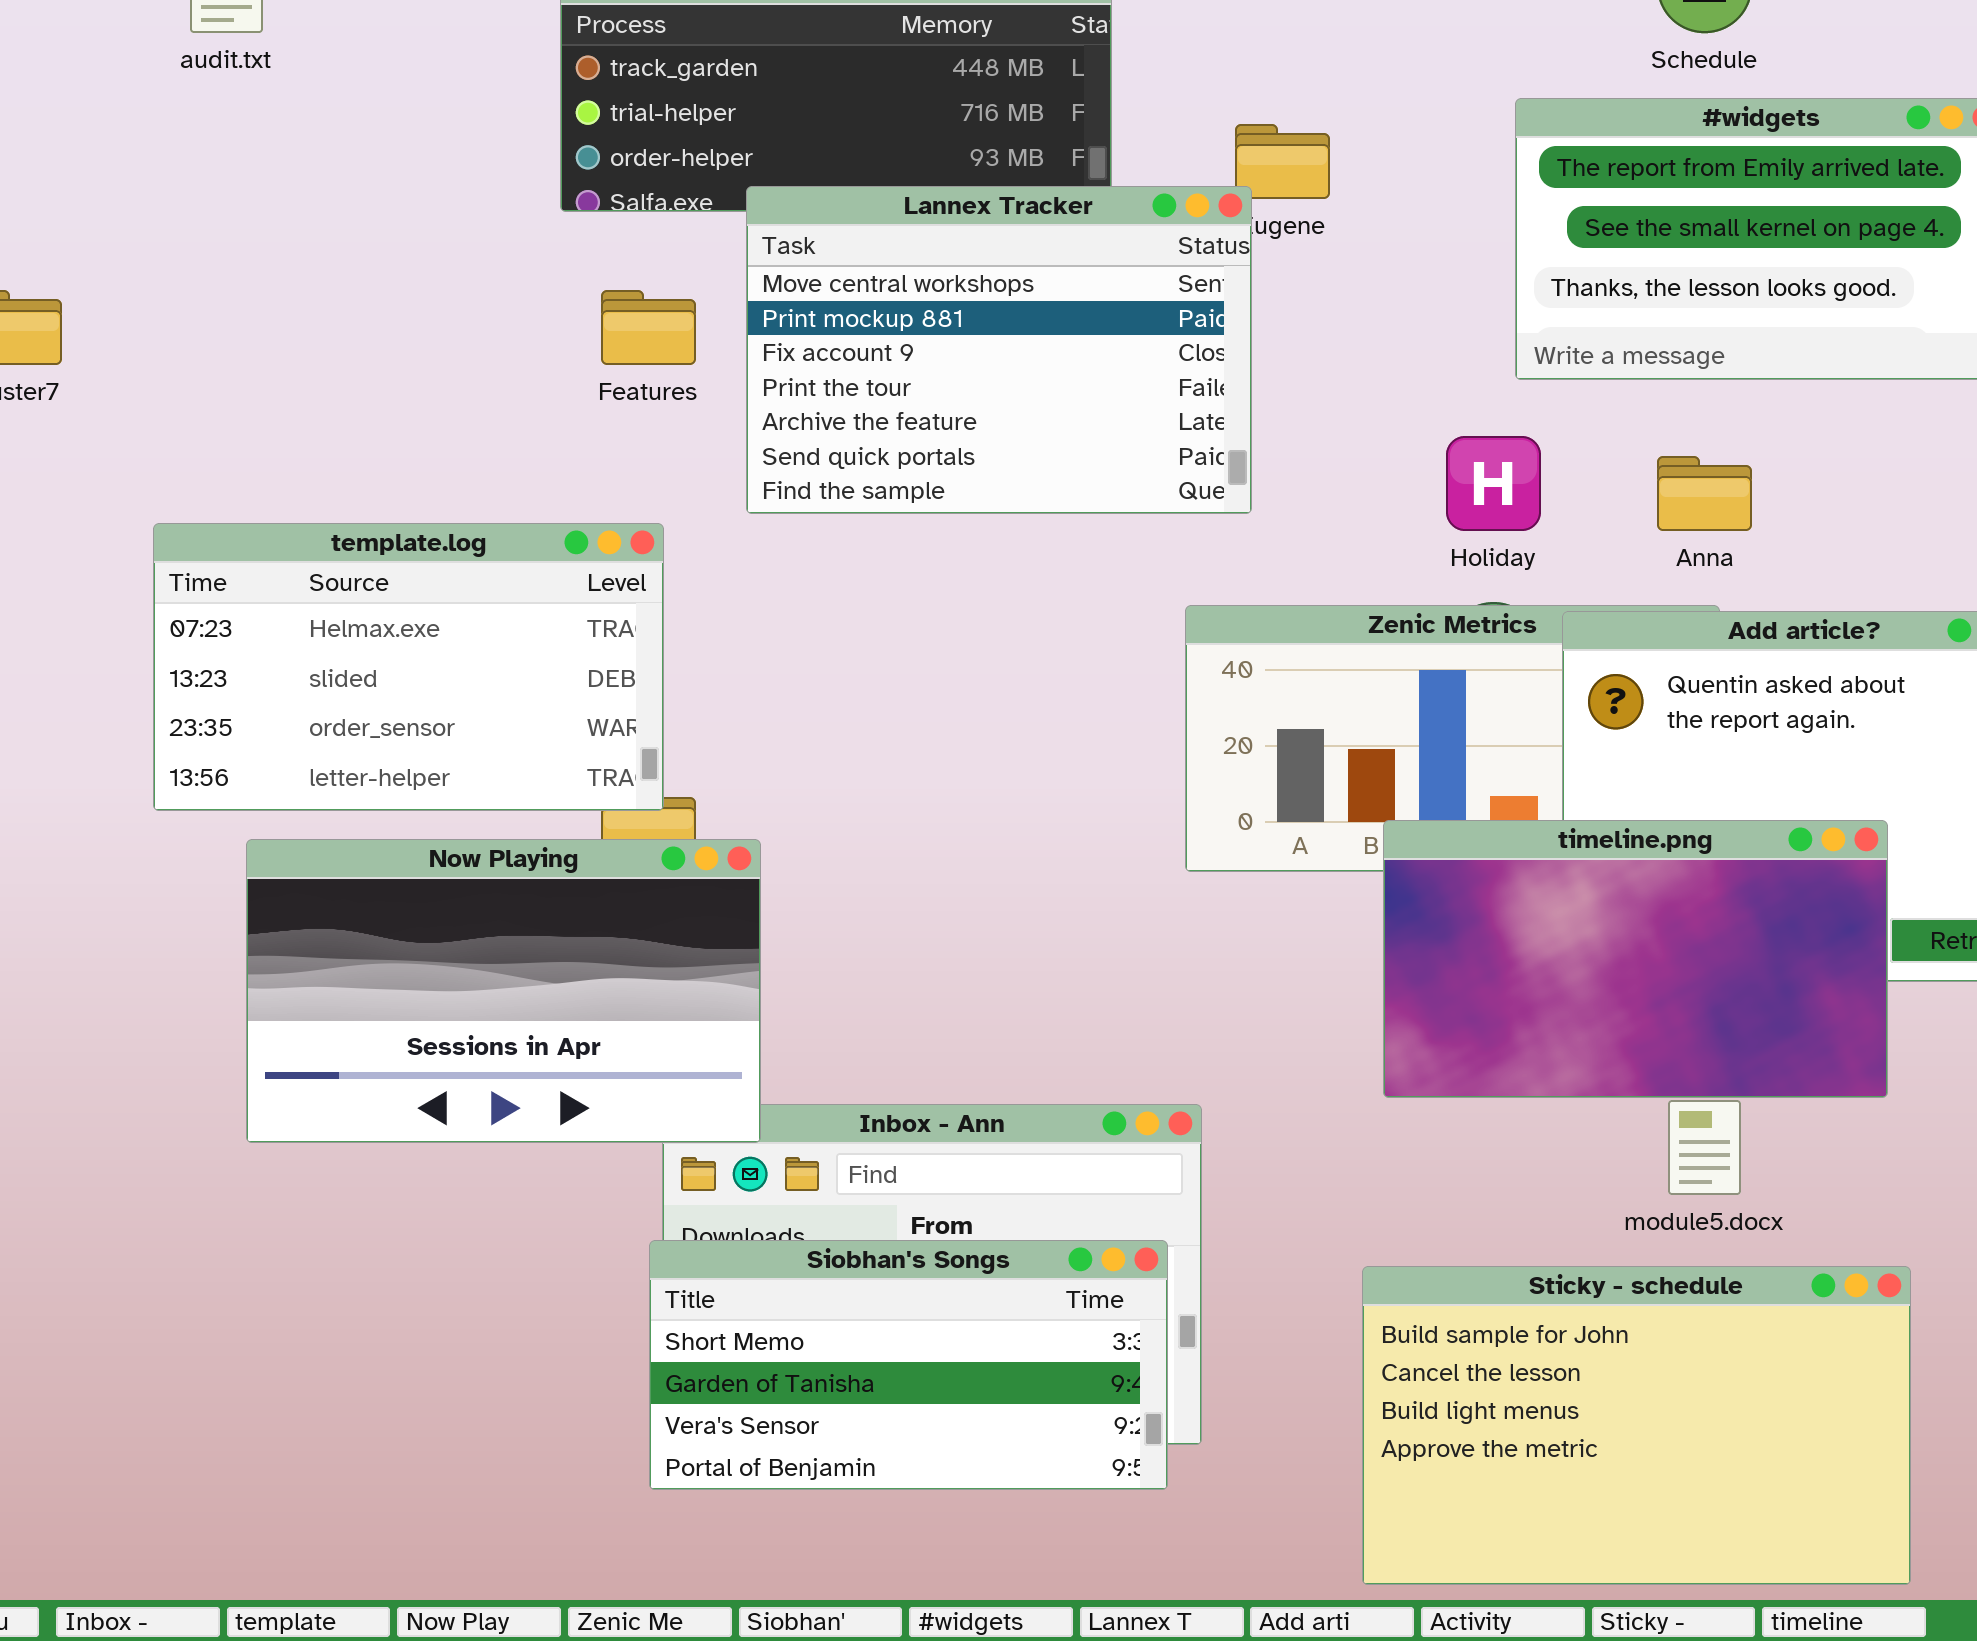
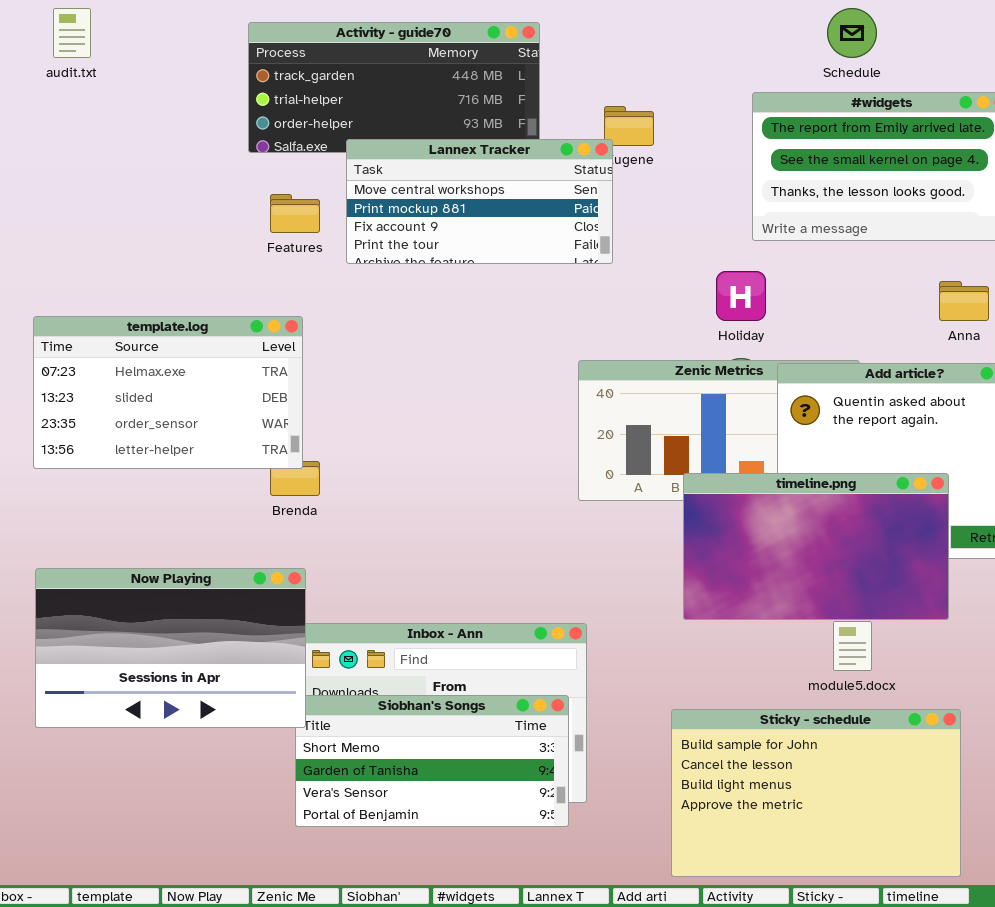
Lannex Tracker: [746,186,1252,514] -> [346,139,613,264], resized
Anna: [1657,456,1752,531] -> [939,281,989,321], moved
Now Playing: [246,839,761,1143] -> [35,568,306,728], moved

